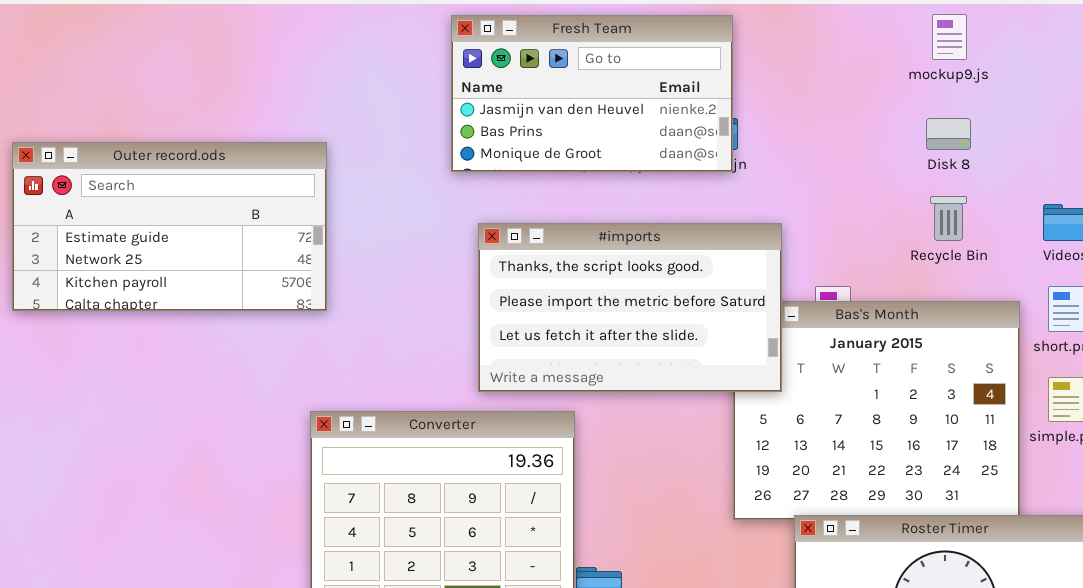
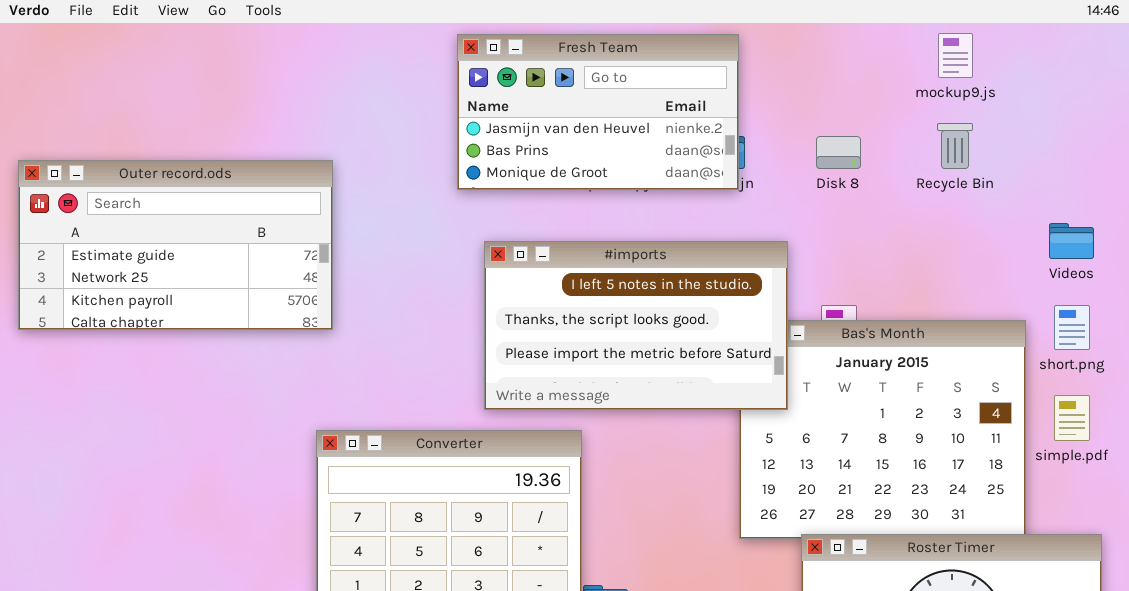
Disk 8: [926,118,971,150] -> [816,136,861,169], moved
Recycle Bin: [930,196,967,241] -> [937,123,973,169], moved
#imports: [478,223,782,392] -> [484,241,788,410], scrolled up 1 row

